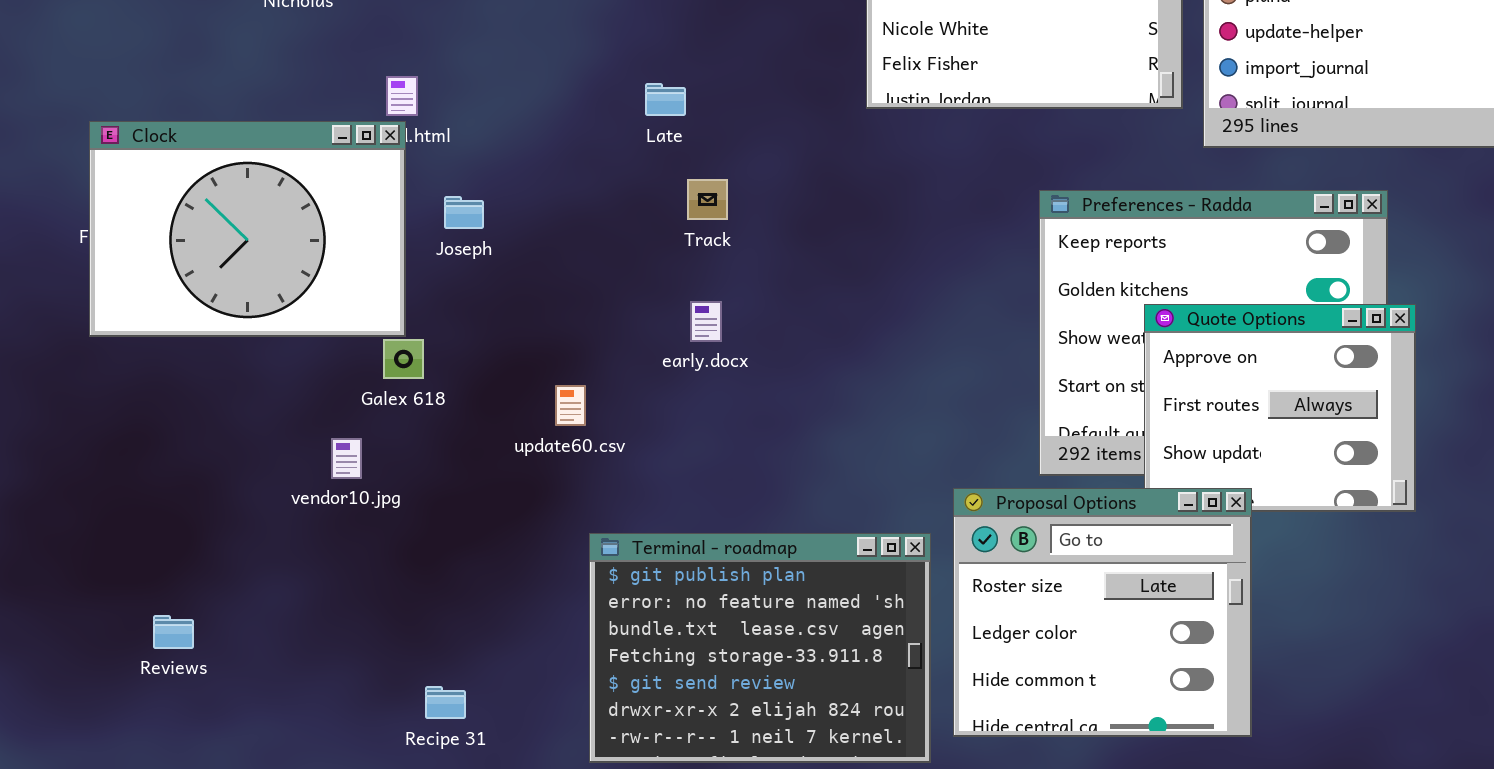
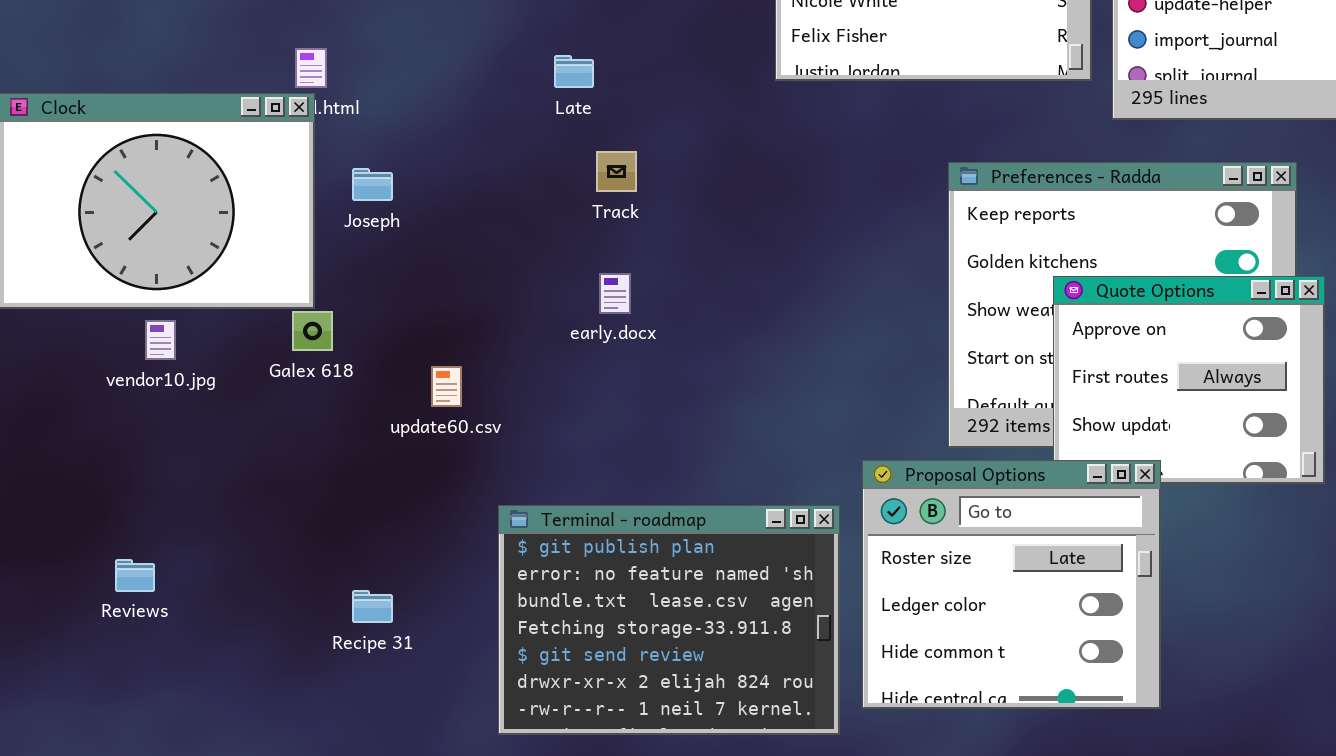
update60.csv: [555,385,586,426] -> [431,366,462,407], moved
vendor10.jpg: [331,438,362,479] -> [145,320,176,360], moved
Reviews: [153,615,194,649] -> [115,559,155,592], moved
Recipe 31: [425,686,466,719] -> [352,590,393,623], moved

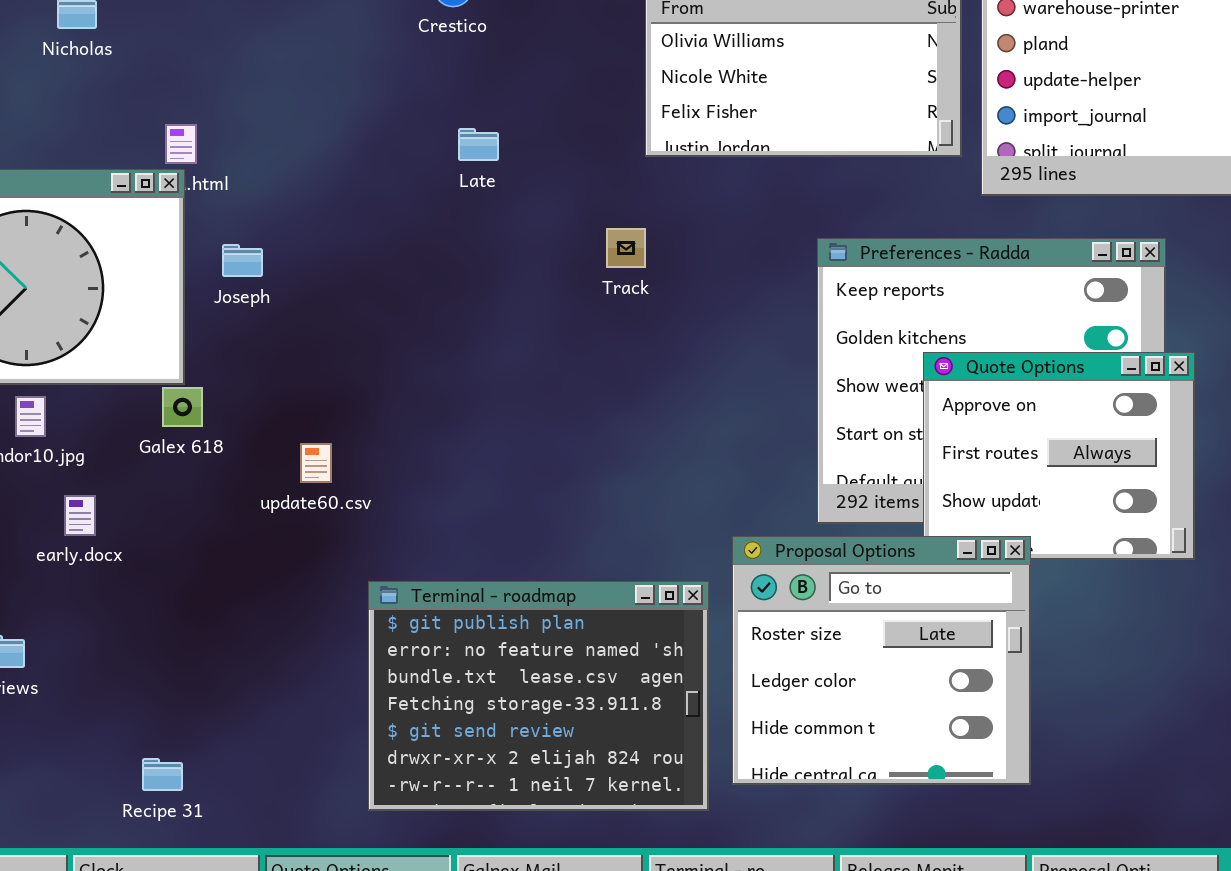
Late: [554,55,594,88] -> [458,128,499,161], moved
Track: [596,151,637,192] -> [606,228,646,268], moved
early.docx: [599,273,631,314] -> [64,495,96,536], moved
Recipe 31: [352,590,393,623] -> [142,758,183,791], moved

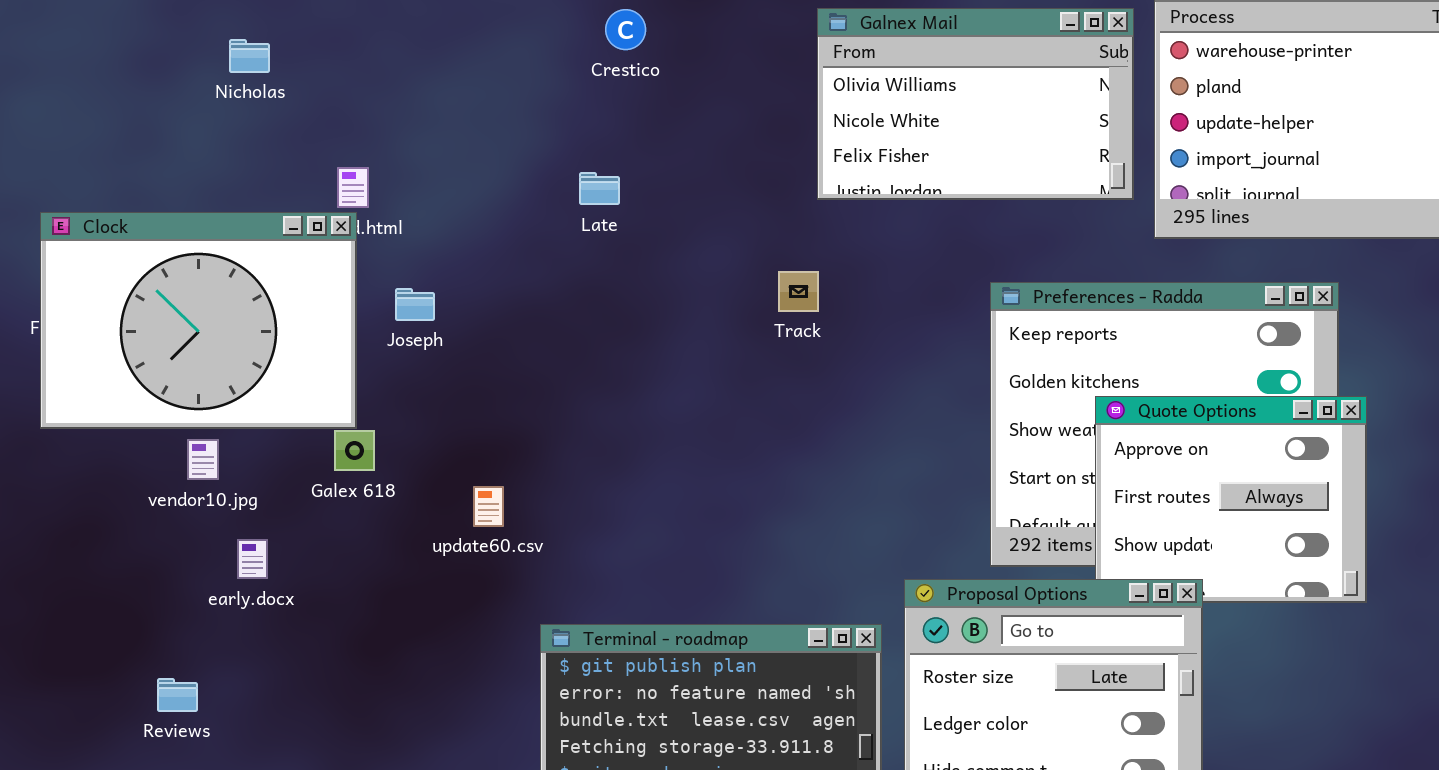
Late: [458,128,499,161] -> [579,172,620,205], moved

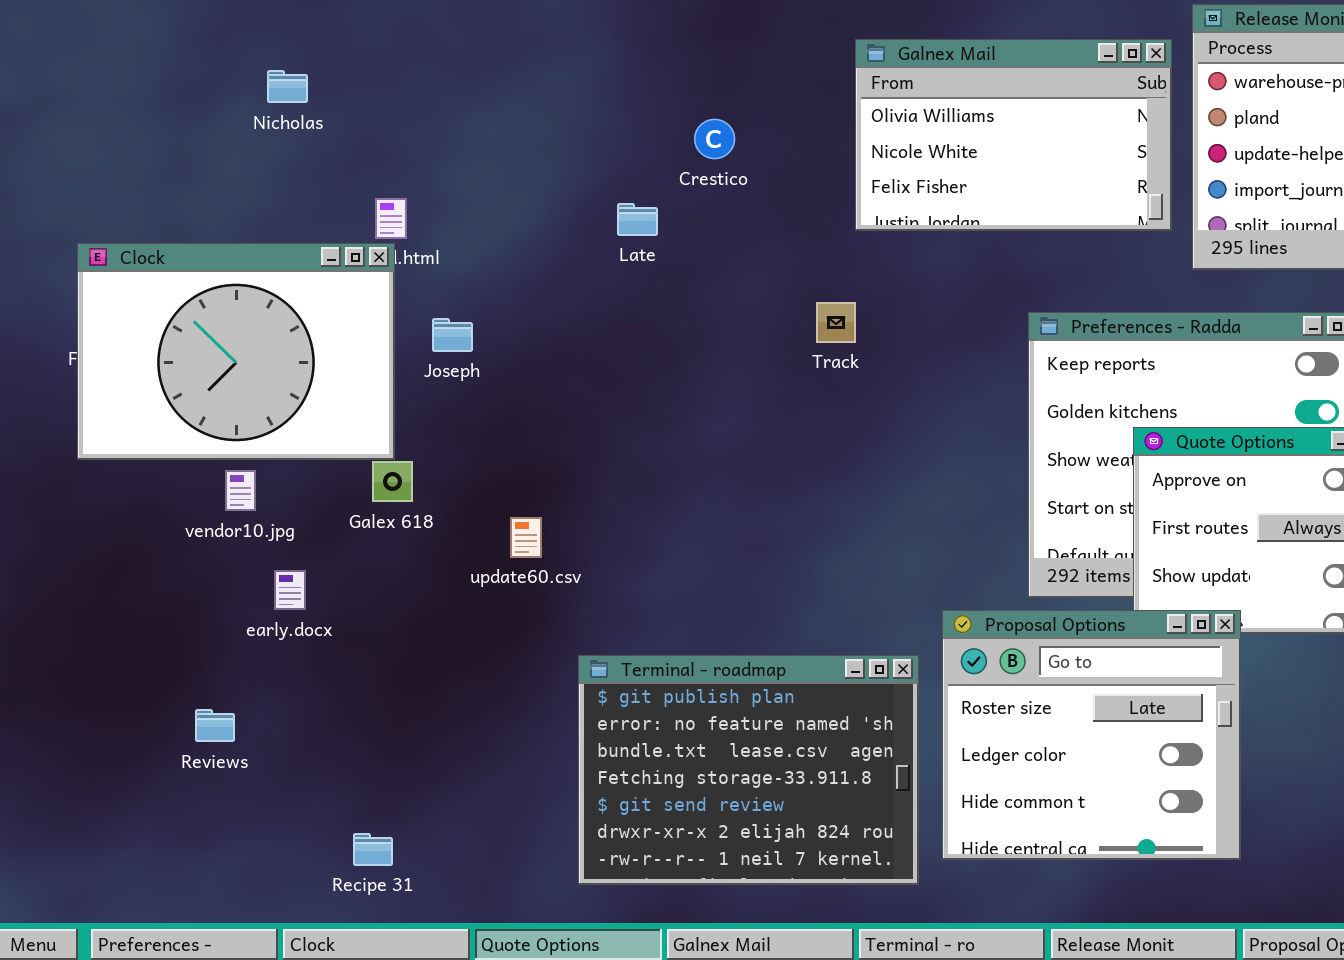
Crestico: [605,9,646,50] -> [694,119,735,159], moved

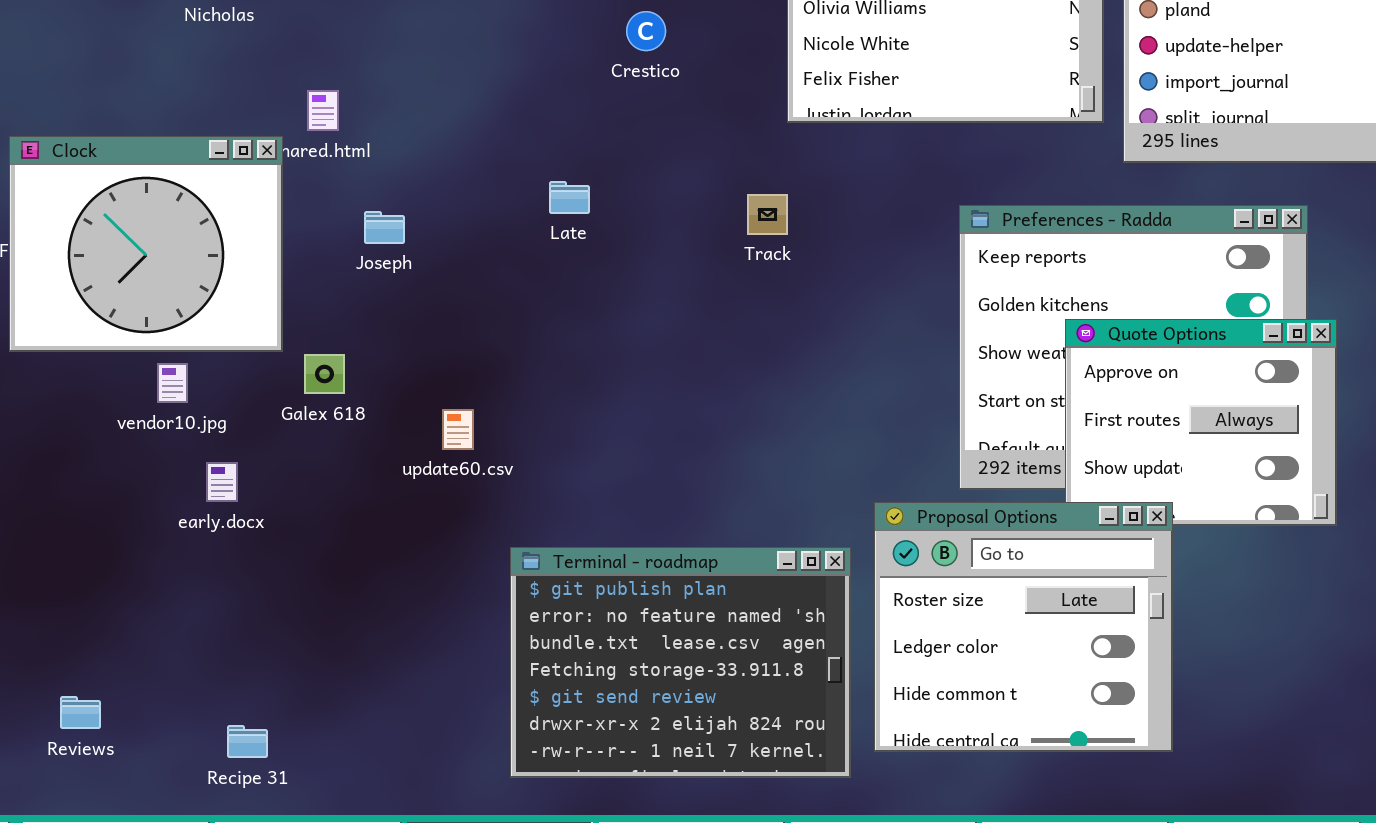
Late: [617,203,658,236] -> [549,181,590,214], moved
Clock: [77,243,395,460] -> [9,136,283,352], resized
Reviews: [195,709,235,742] -> [60,696,101,729], moved
Recipe 31: [353,833,393,866] -> [227,725,268,758], moved

